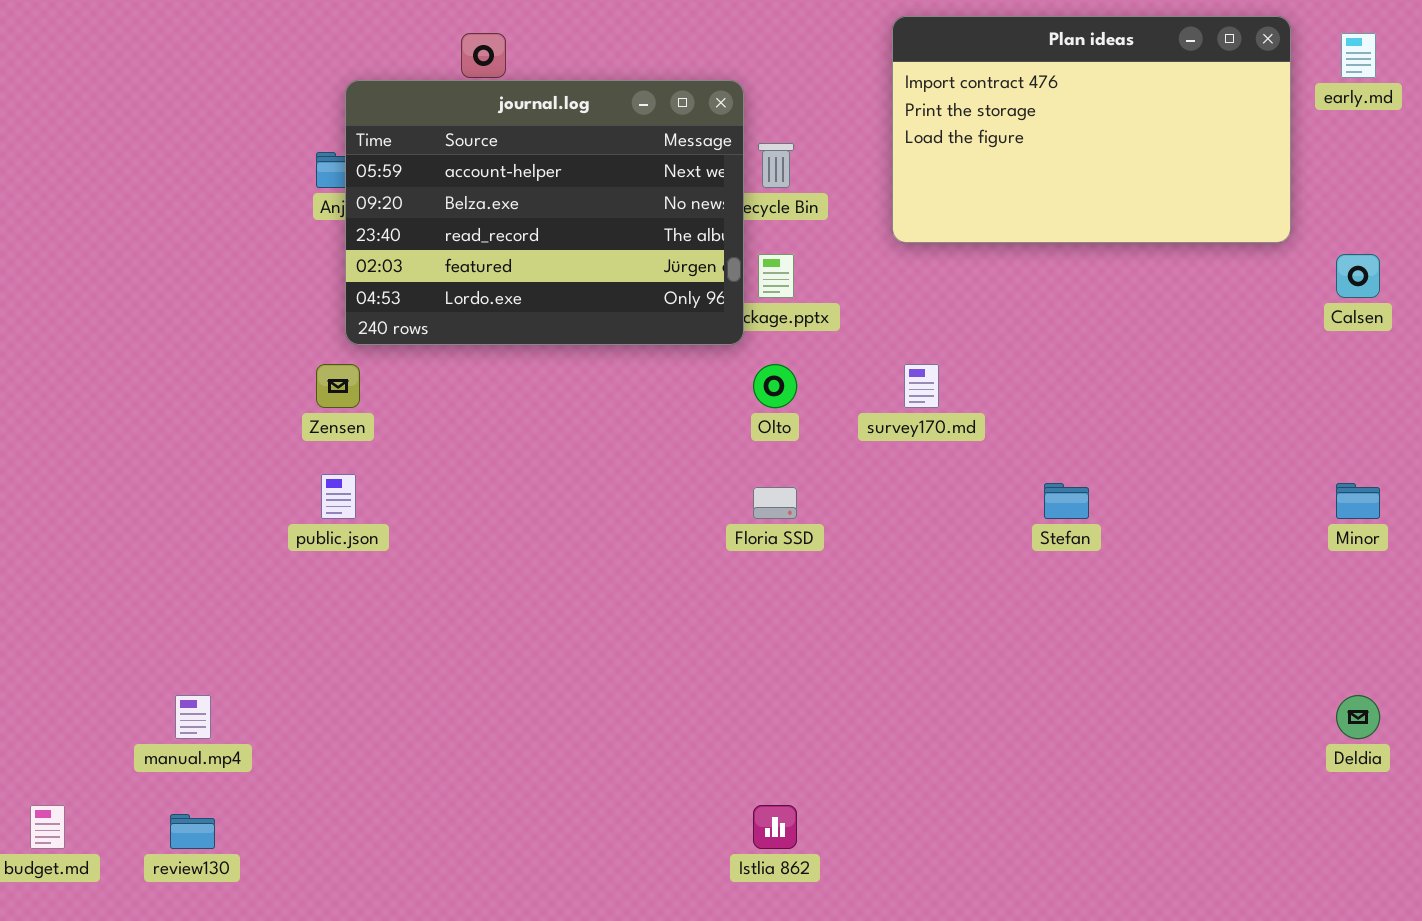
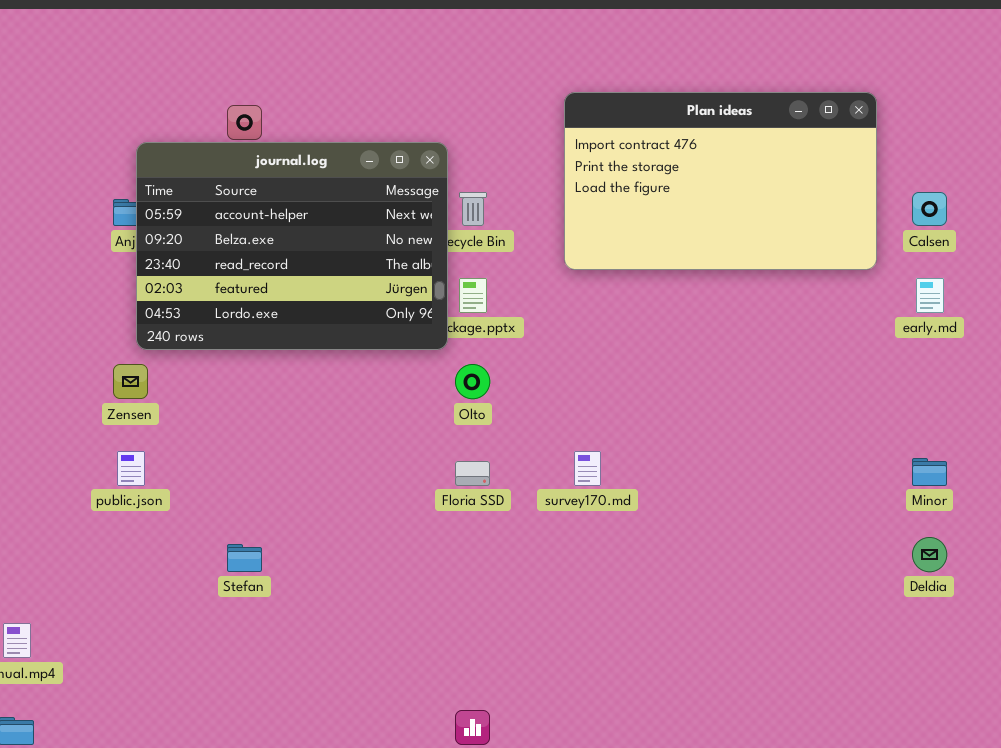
early.md: [1341,33,1376,78] -> [916,278,944,313], moved
Calsen: [1336,254,1380,298] -> [912,192,947,226], moved
survey170.md: [904,364,939,408] -> [574,451,601,486], moved
Stefan: [1044,483,1089,519] -> [227,544,262,572], moved
Deldia: [1336,695,1380,739] -> [912,537,947,572], moved

